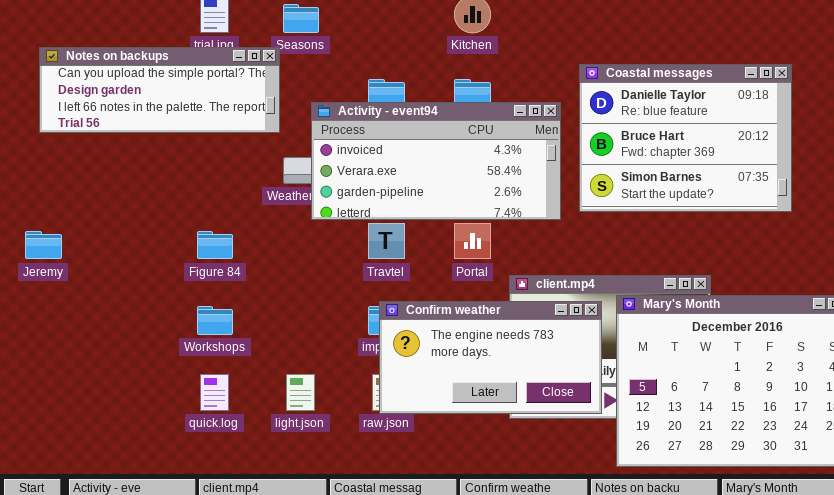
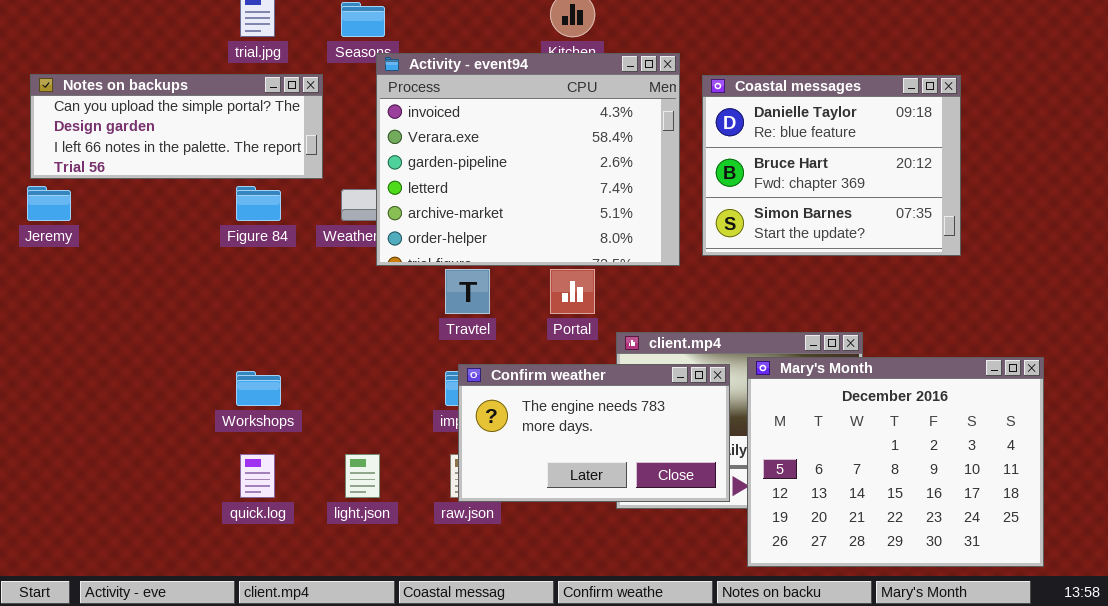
Notes on backups: [39,47,280,133] -> [30,74,323,179], moved
Activity - event94: [311,102,561,220] -> [376,53,680,266], resized
Jeremy: [25,231,62,259] -> [27,186,71,221], moved
Figure 84: [197,231,233,259] -> [236,186,281,221], moved

